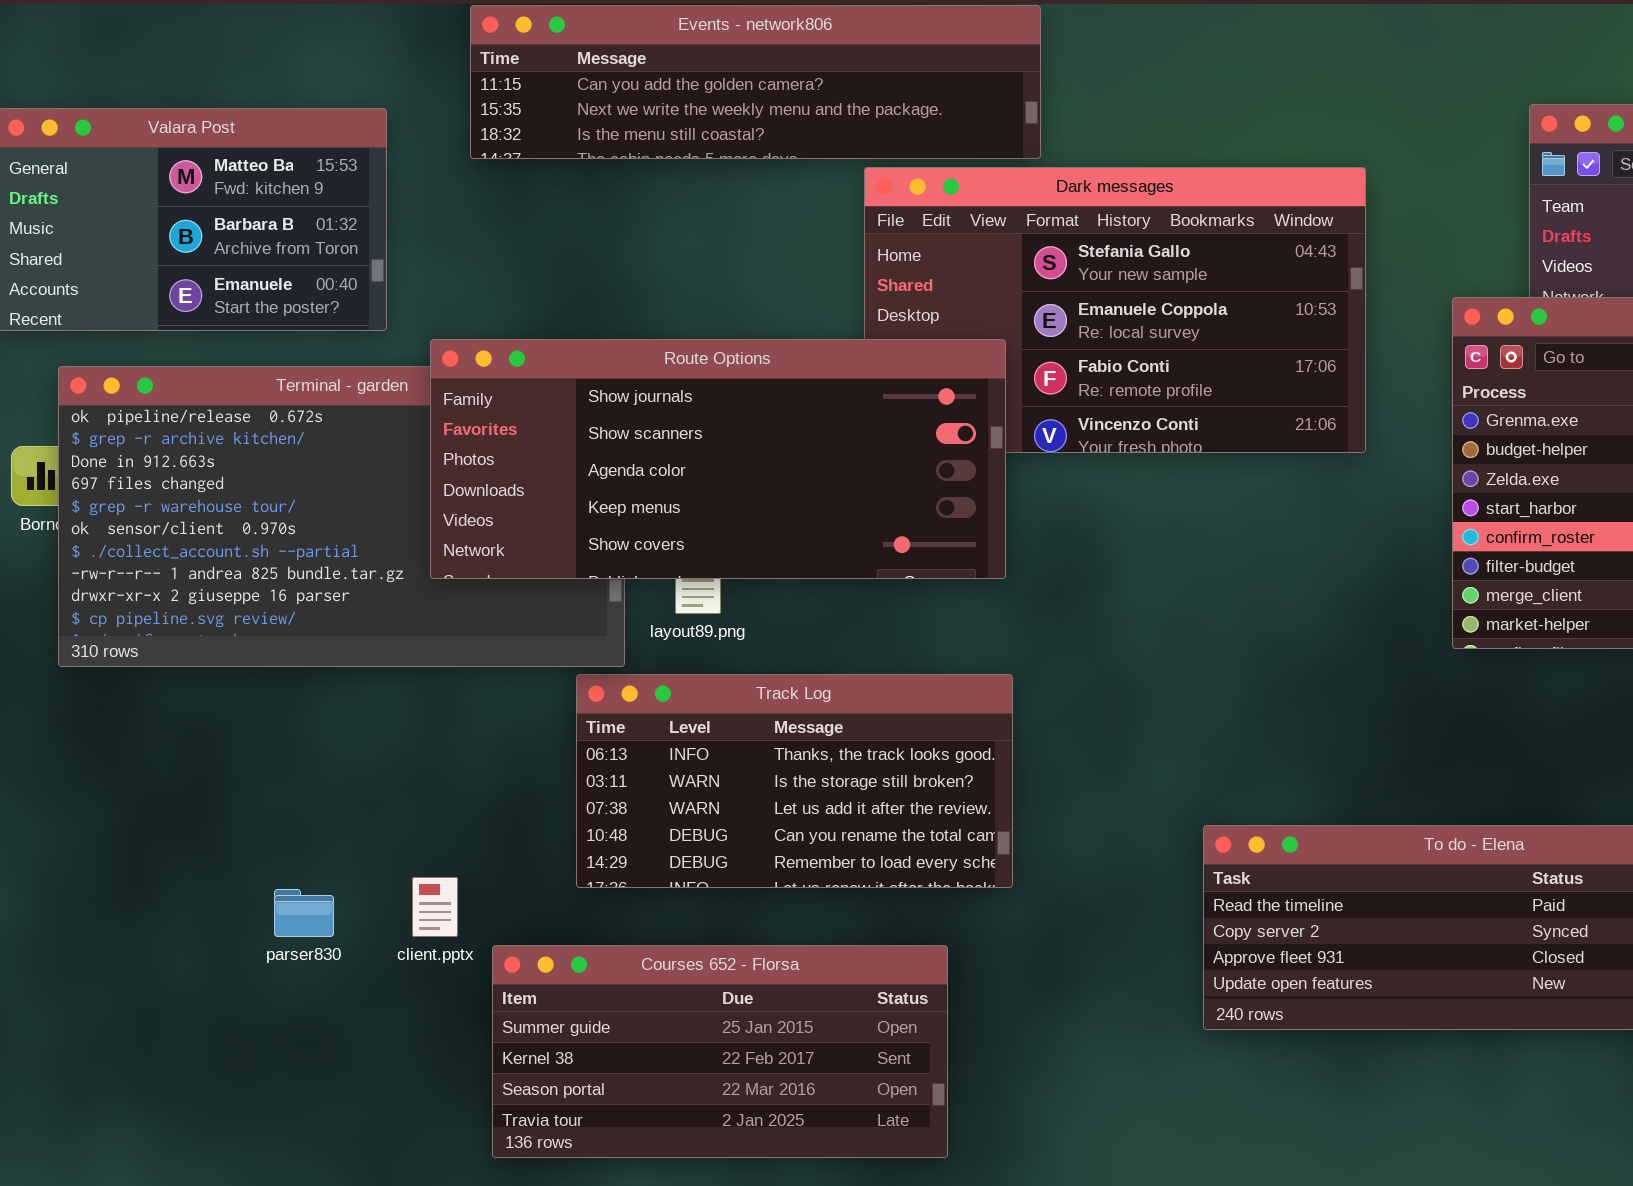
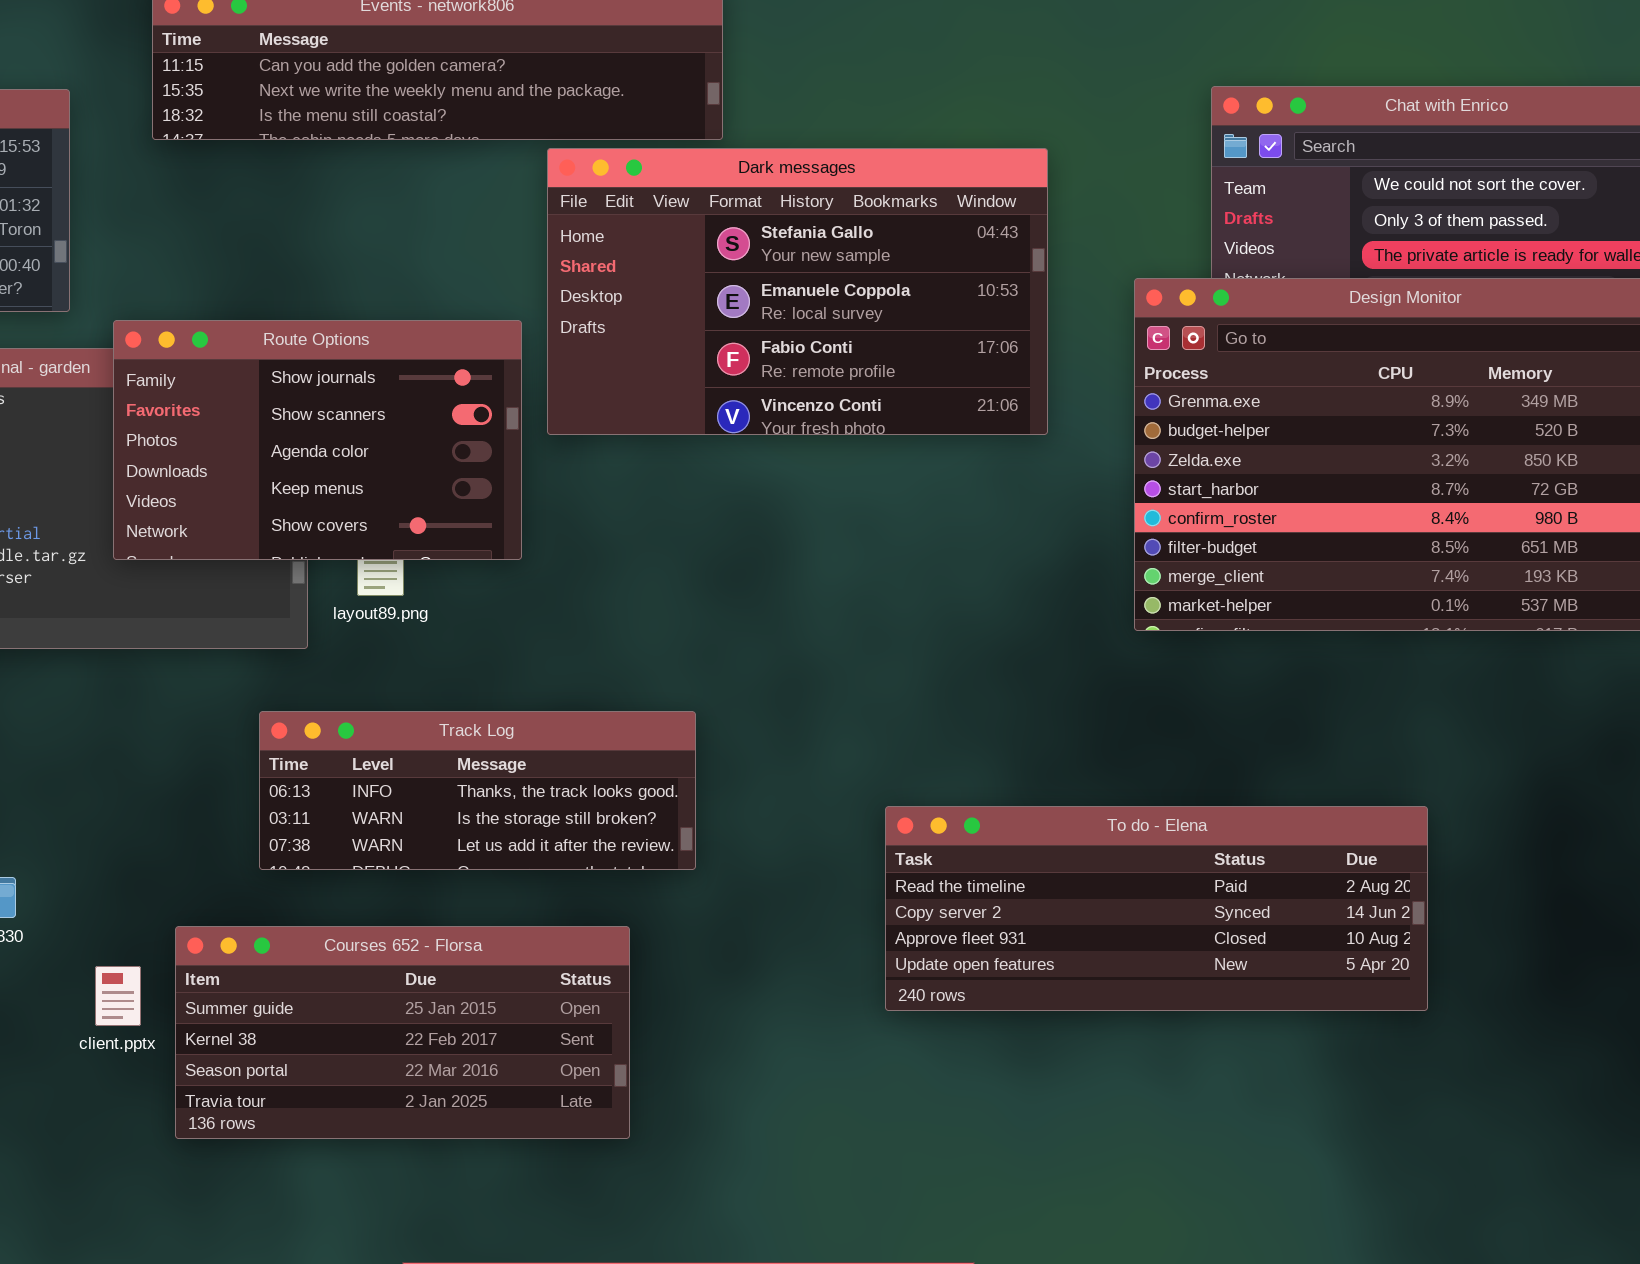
Route Options: [430,339,1006,579] -> [113,320,522,560], resized
Track Log: [576,674,1013,888] -> [259,711,696,870], resized
client.pptx: [412,877,458,937] -> [95,966,141,1026], moved

